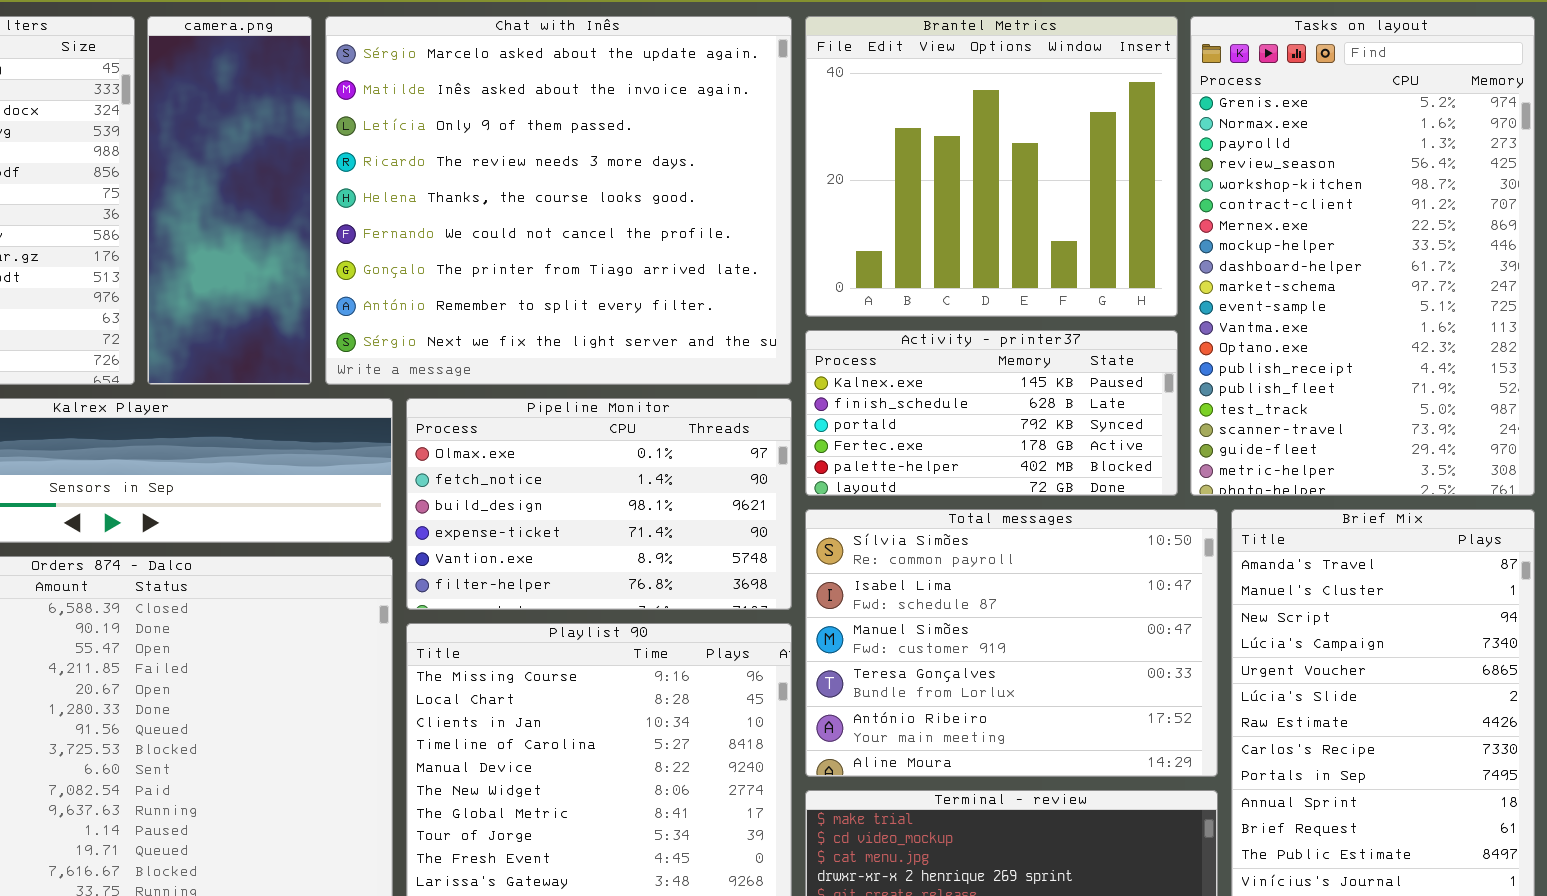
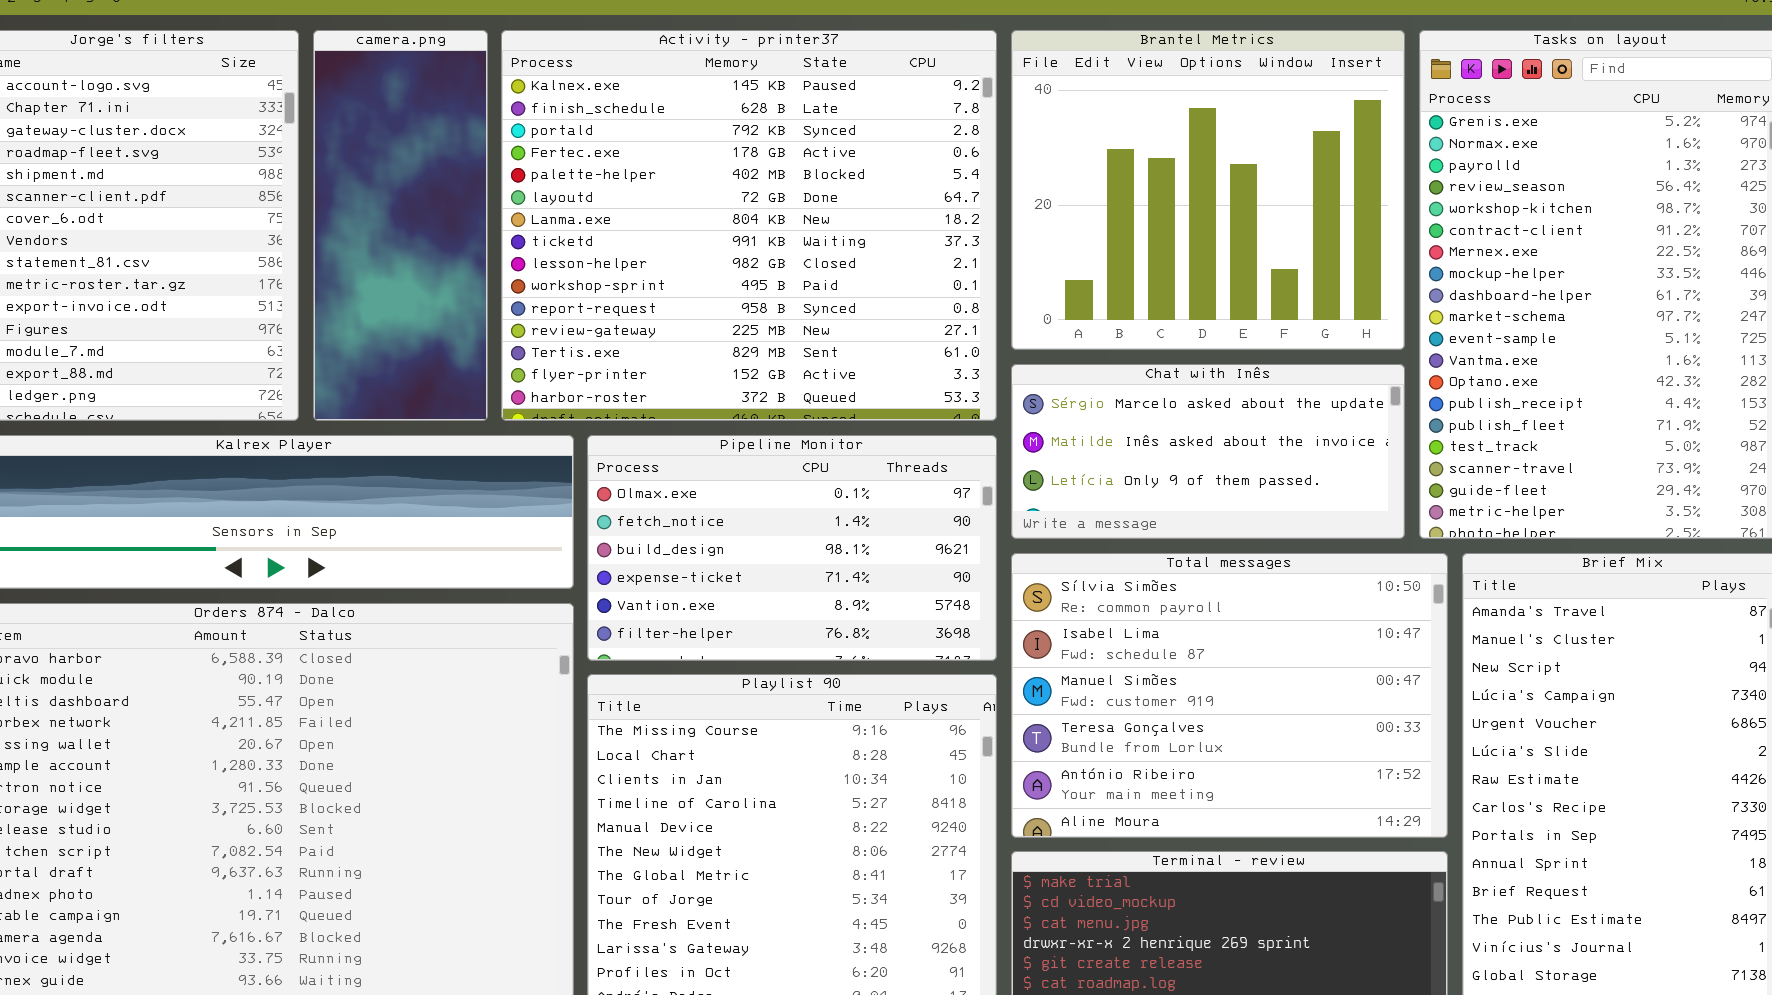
Chat with Inês: [325,16,792,385] -> [1011,364,1405,539], moved, resized
Activity - printer37: [805,330,1178,496] -> [501,30,997,421], moved, resized

